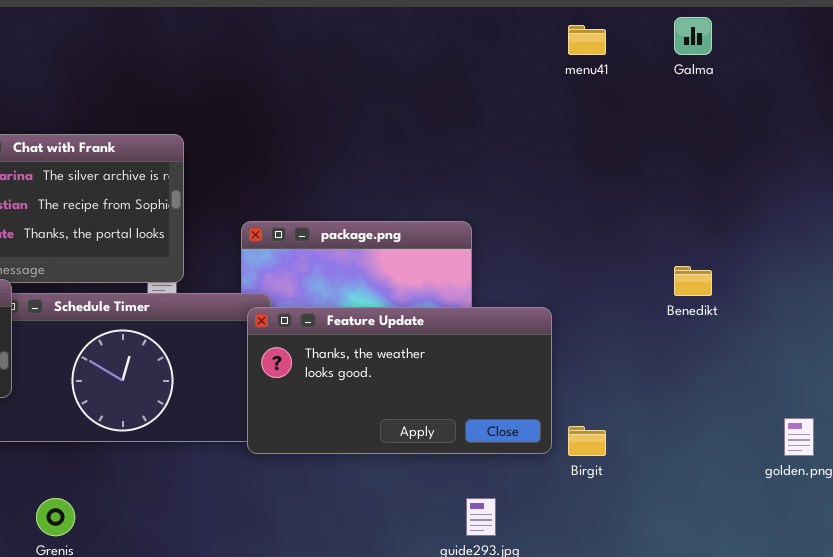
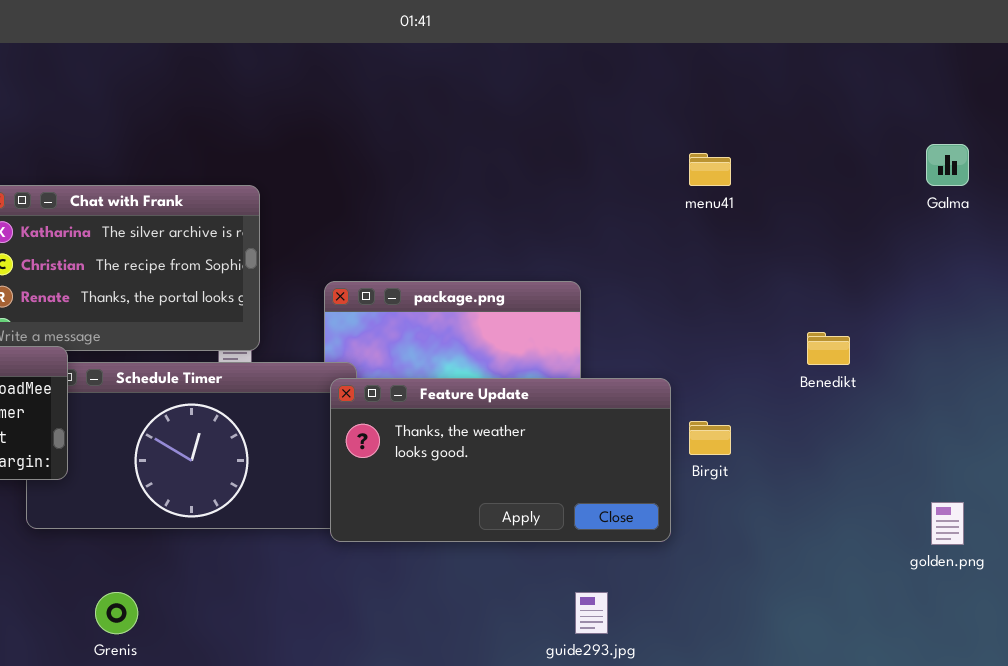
Galma: [674,17,712,55] -> [926,144,969,186], moved
menu41: [568,25,606,55] -> [689,153,731,186], moved
Birgit: [568,426,606,456] -> [689,421,731,455], moved

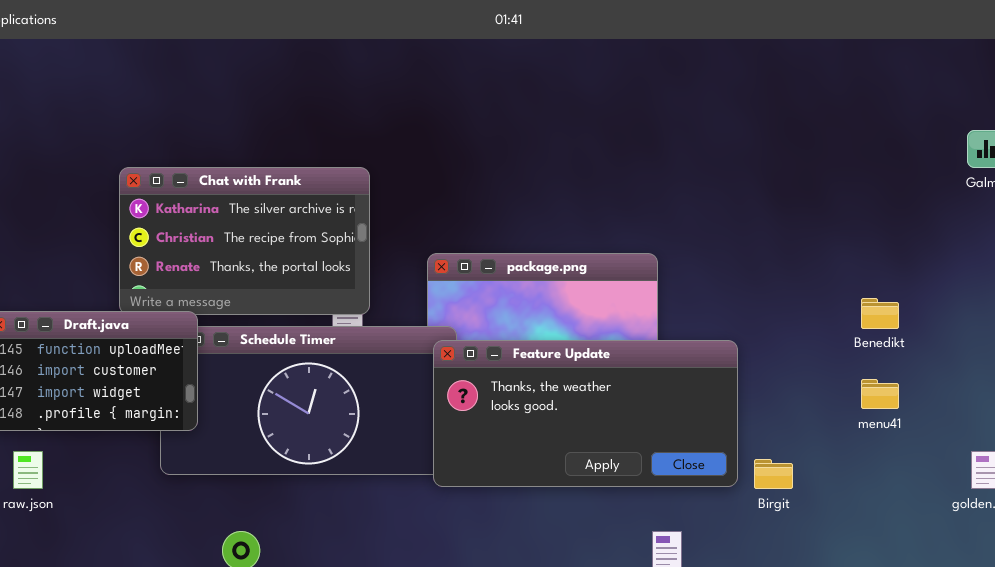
menu41: [689,153,731,186] -> [861,379,899,409], moved
Birgit: [689,421,731,455] -> [754,459,793,489], moved

